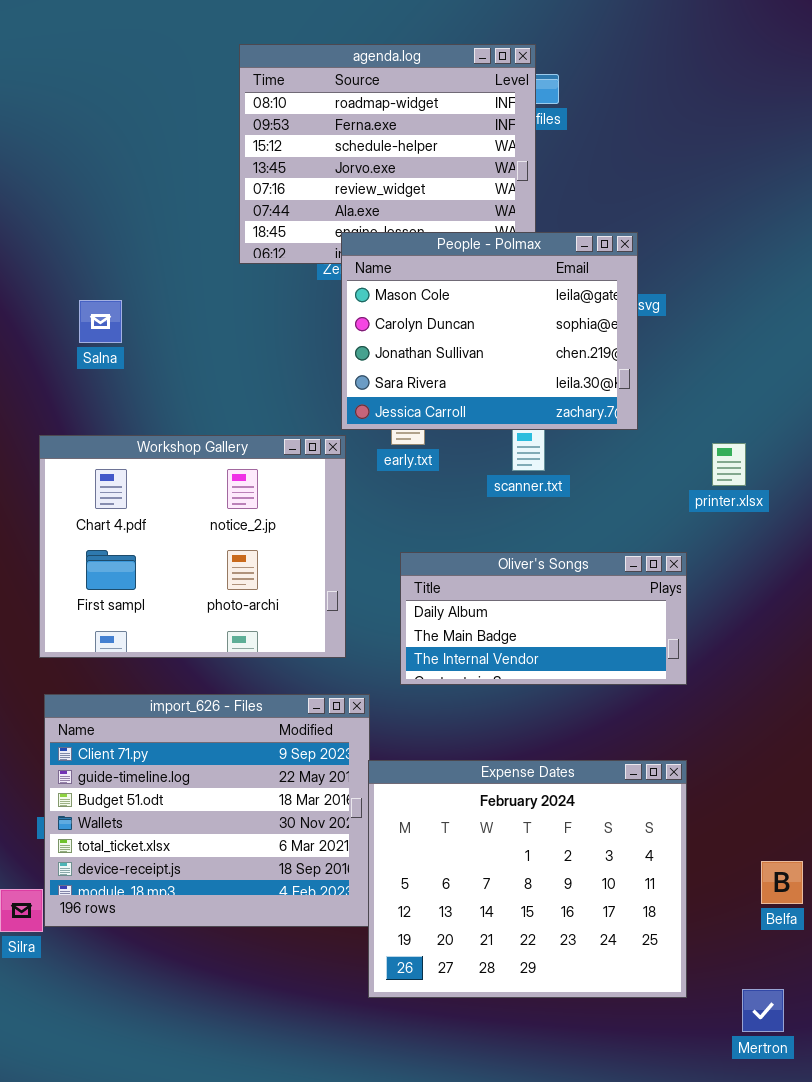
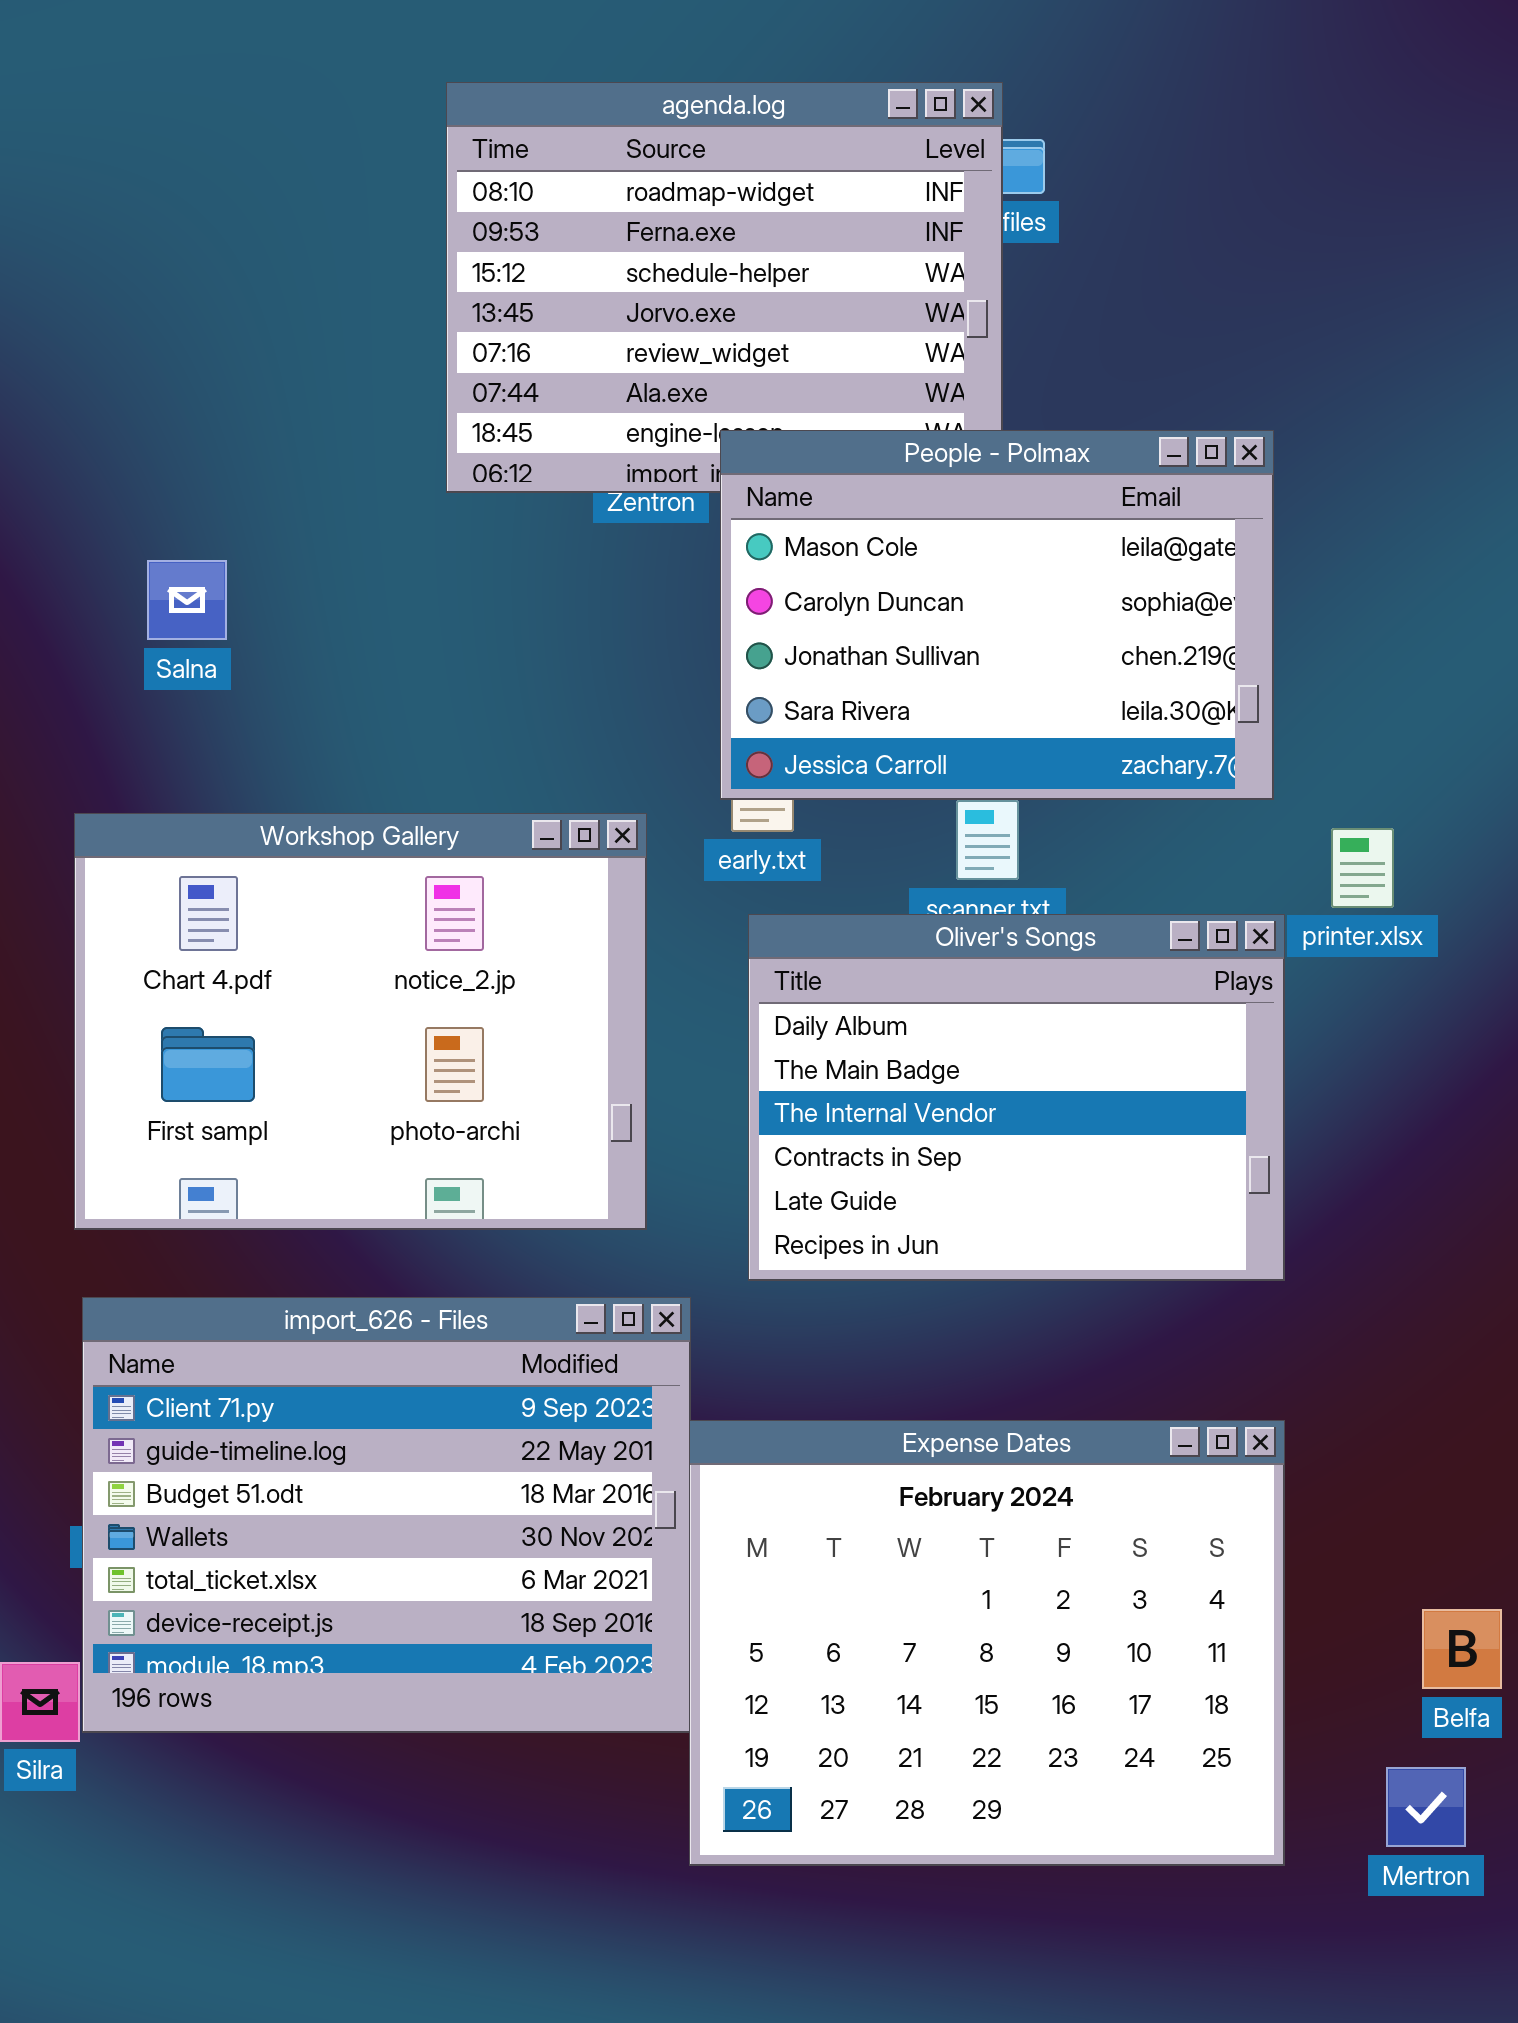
People - Polmax: [341,232,638,430] -> [720,430,1274,800], moved
Oliver's Songs: [400,552,687,685] -> [748,914,1285,1281], resized
Mertron: [742,989,784,1032] -> [1386,1767,1466,1847], moved

